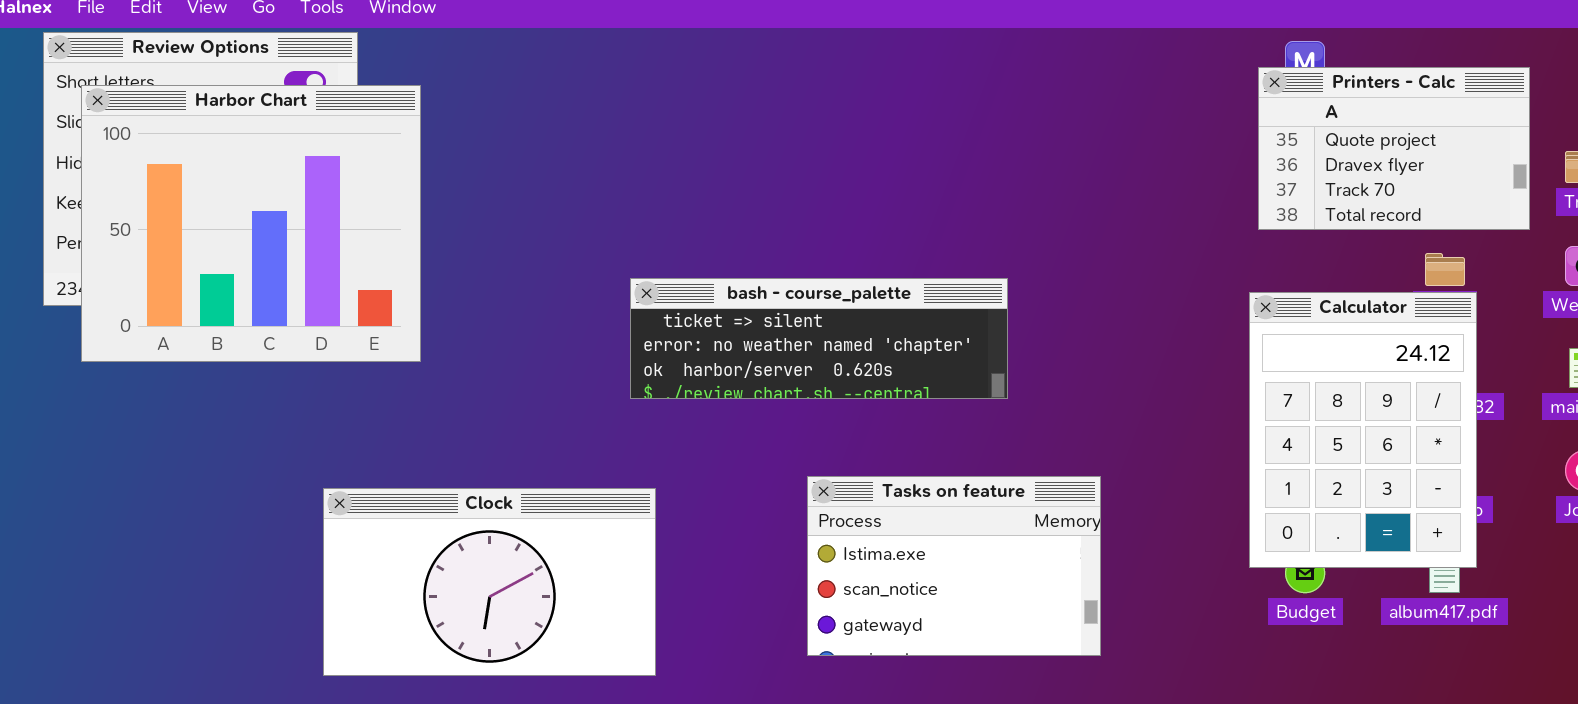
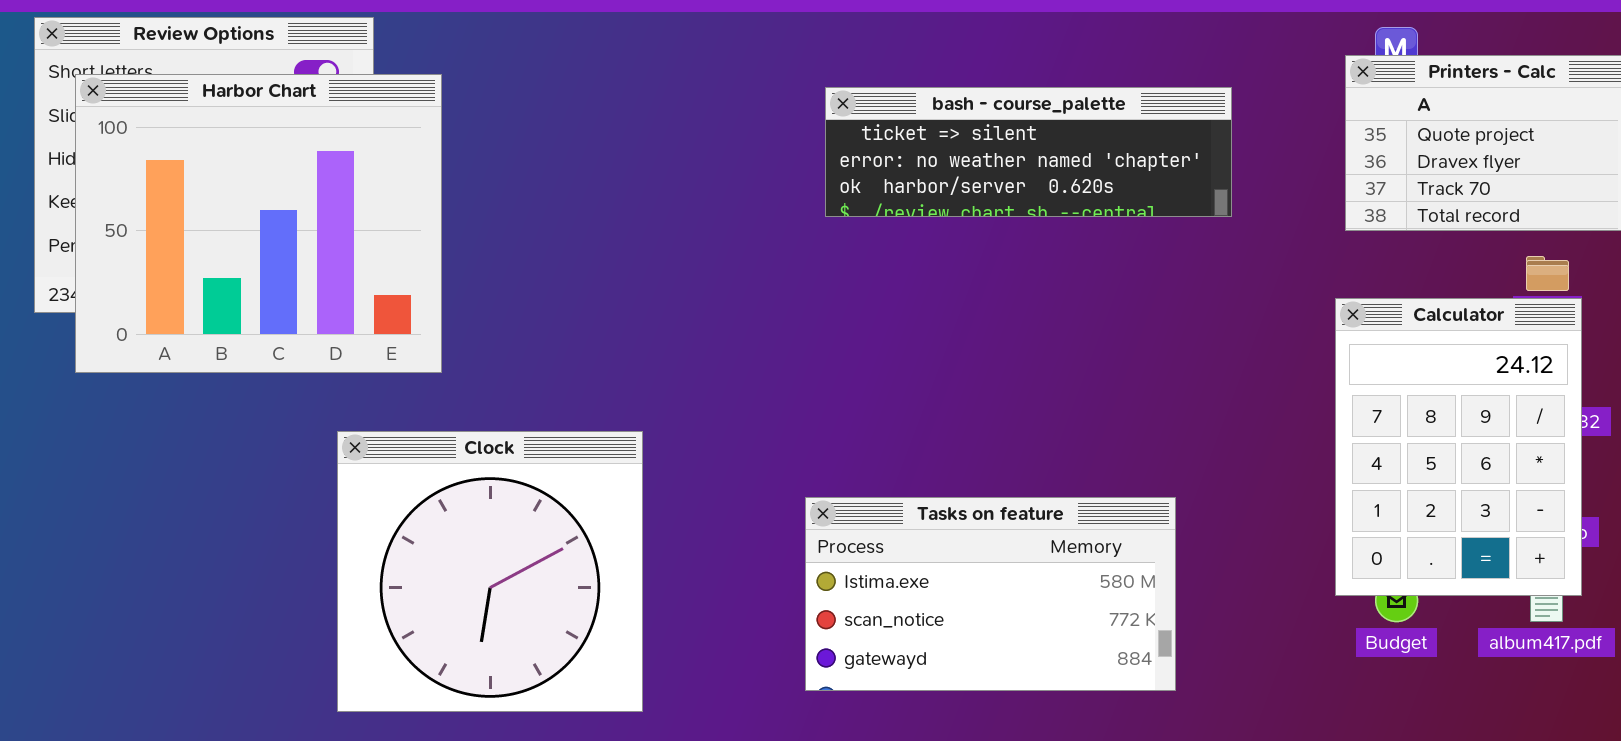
bash - course_palette: [630,278,1008,399] -> [825,87,1232,217], moved
Tasks on feature: [807,476,1101,656] -> [805,497,1176,691], resized
Clock: [323,488,656,676] -> [337,431,643,712], resized

